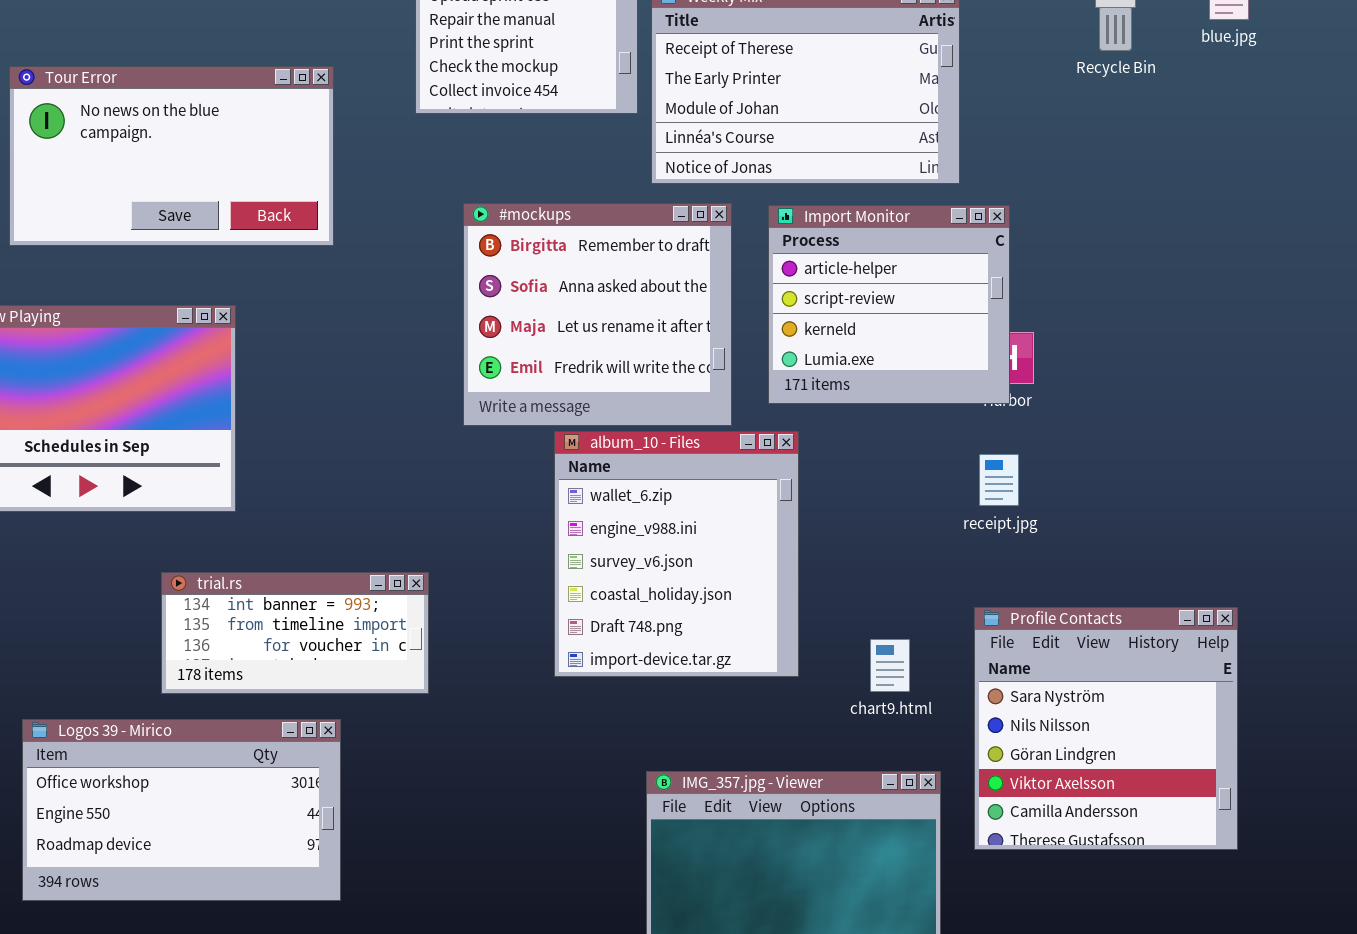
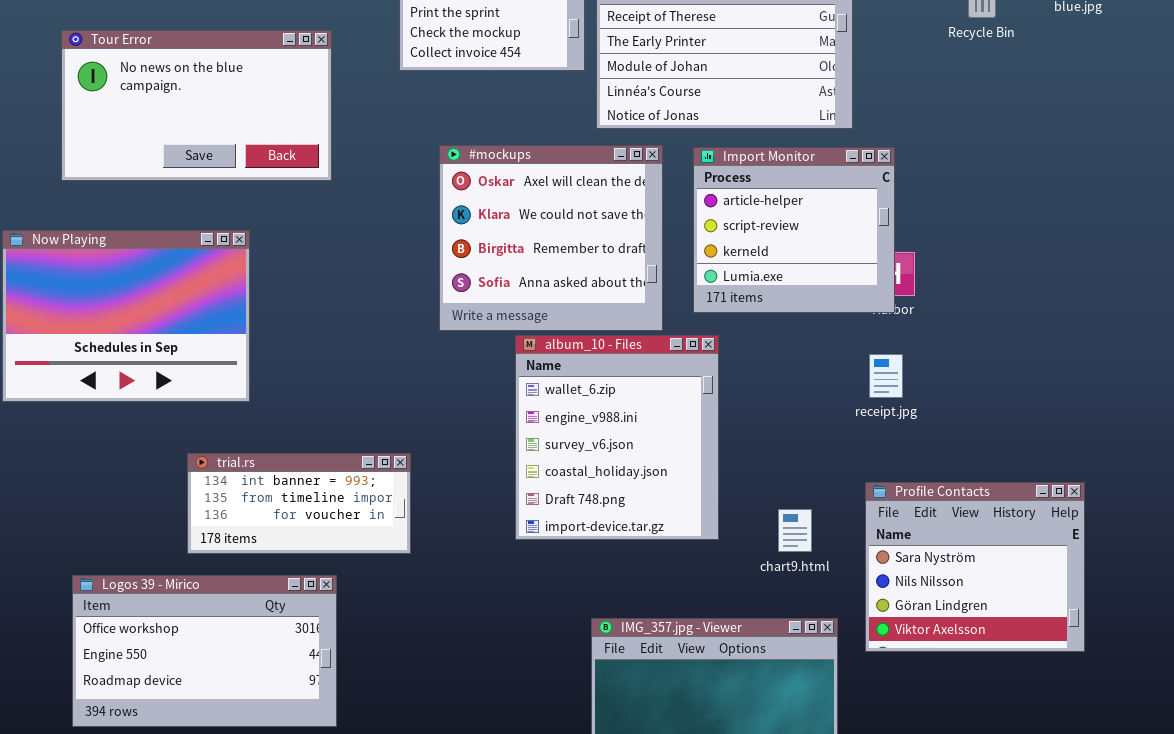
#mockups: [463,203,732,426] -> [439,145,663,331], scrolled up 2 rows
Profile Contacts: [974,607,1238,850] -> [865,482,1085,652], resized

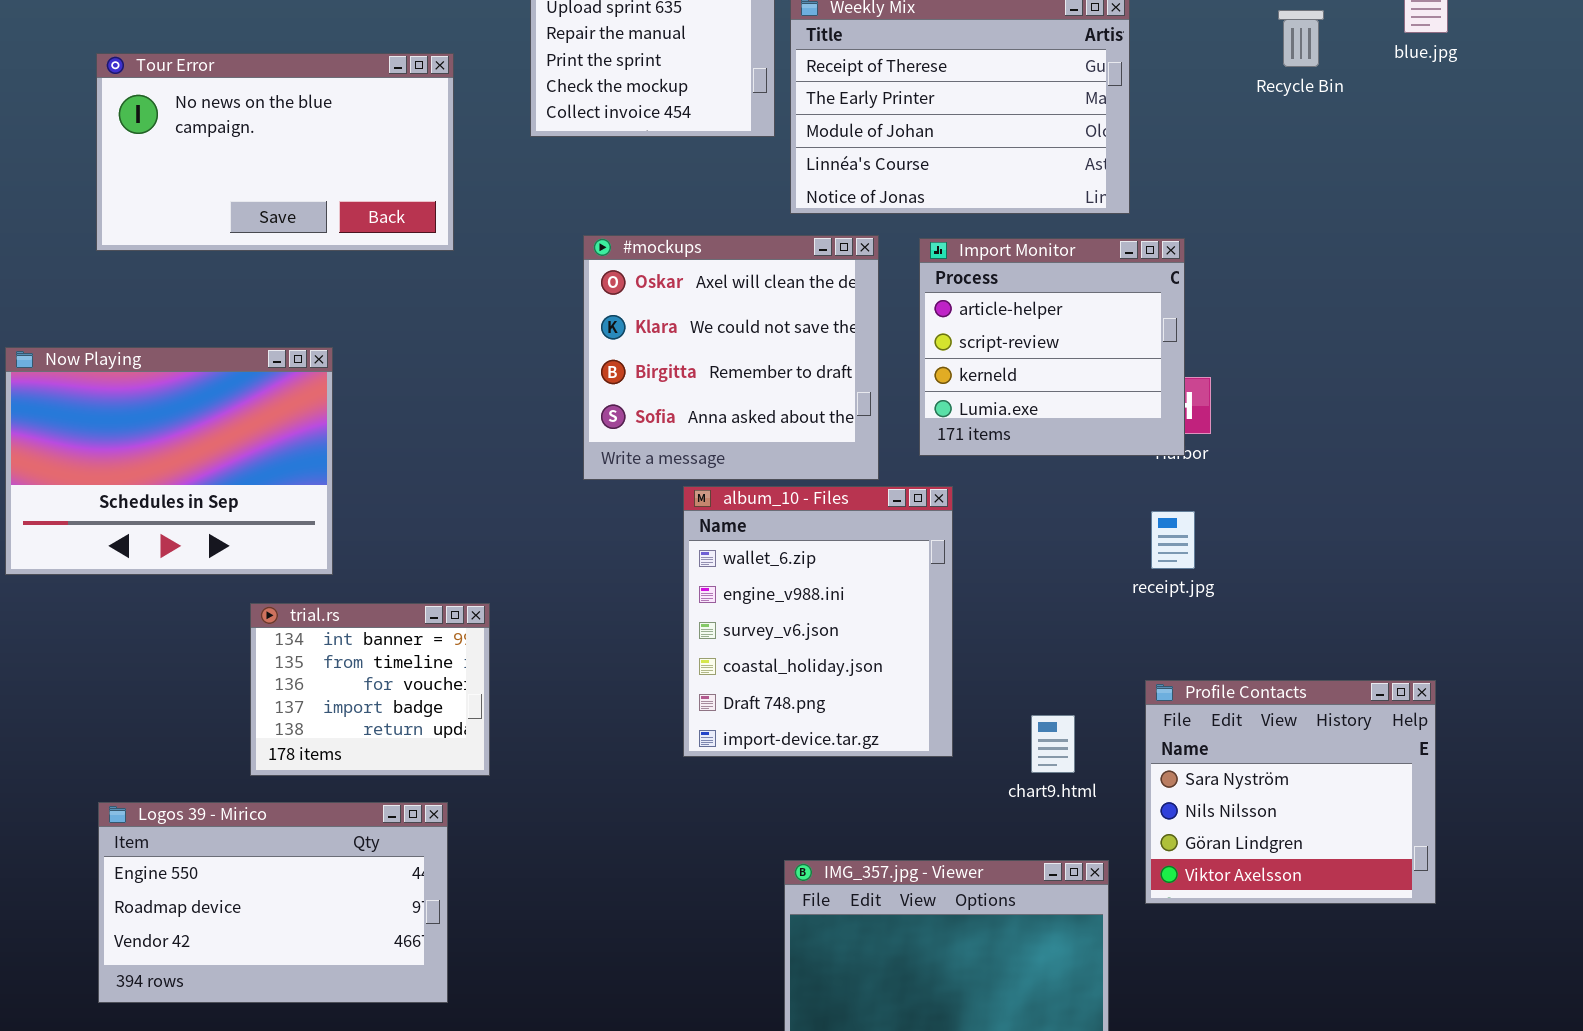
Tour Error: [61,30,332,181] -> [96,53,454,251], moved
trial.rs: [187,453,411,554] -> [250,603,490,776], resized
Logos 39 - Mirico: [72,575,337,727] -> [98,802,448,1003], scrolled down 1 row

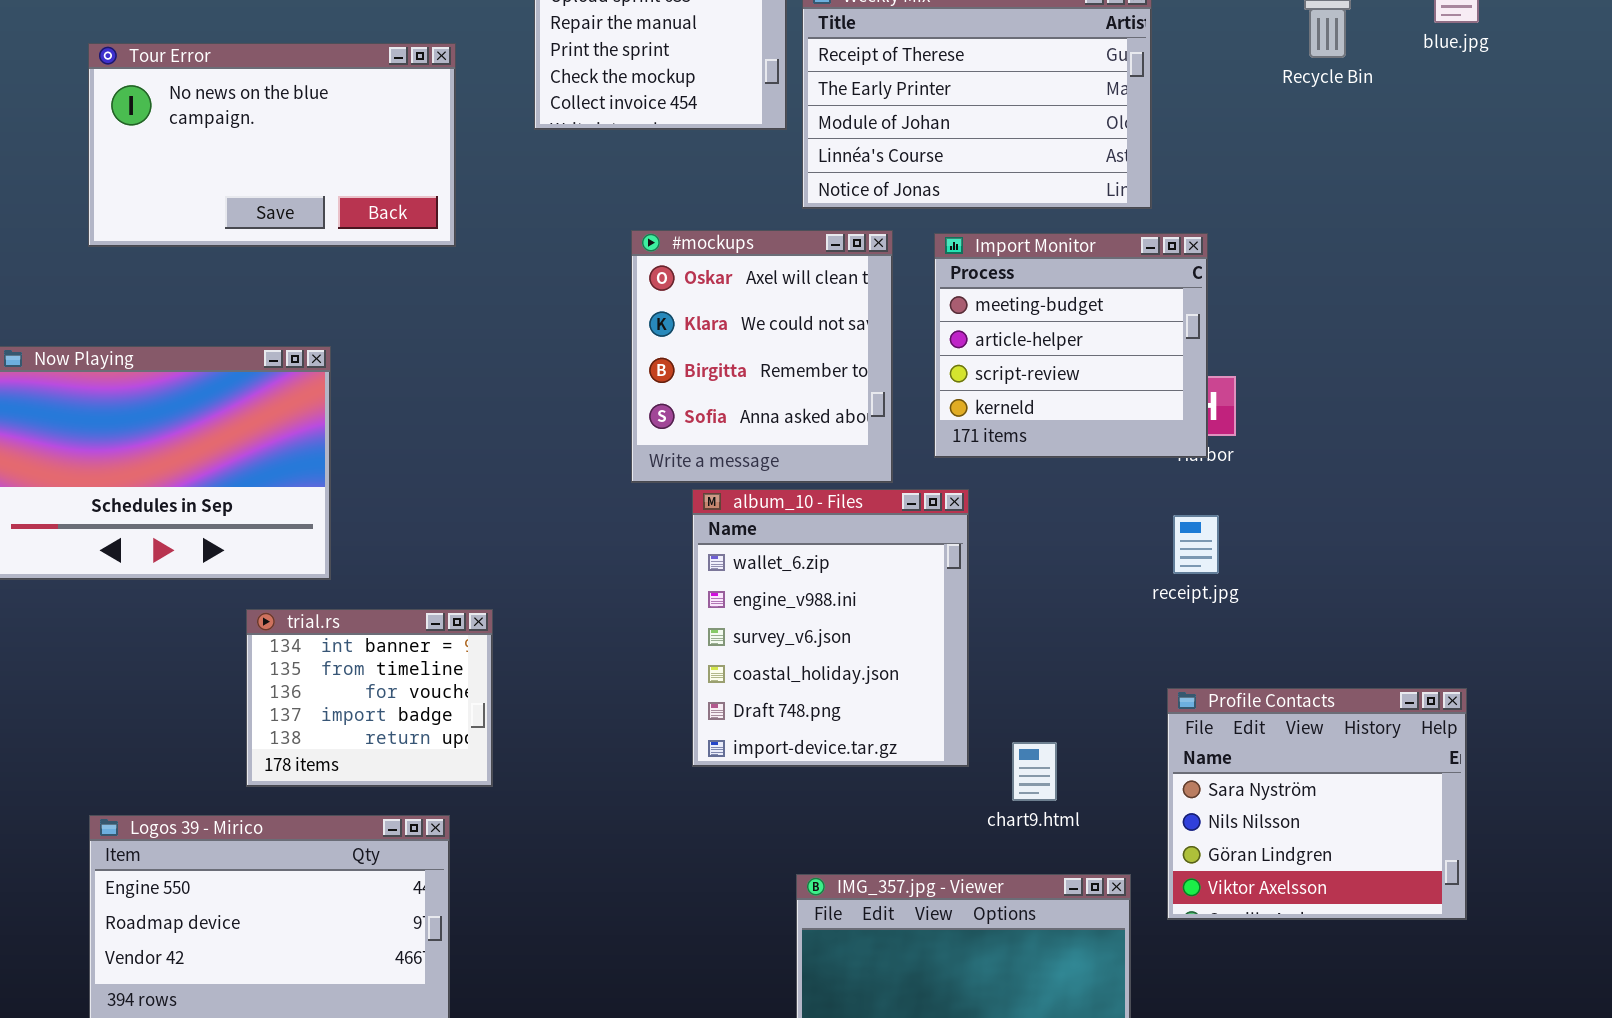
#mockups: [583,235,879,480] -> [631,230,893,483], resized
Import Monitor: [919,238,1185,456] -> [934,233,1208,458], scrolled up 1 row
chart9.html: [1031,715,1075,773] -> [1012,742,1057,801], moved

